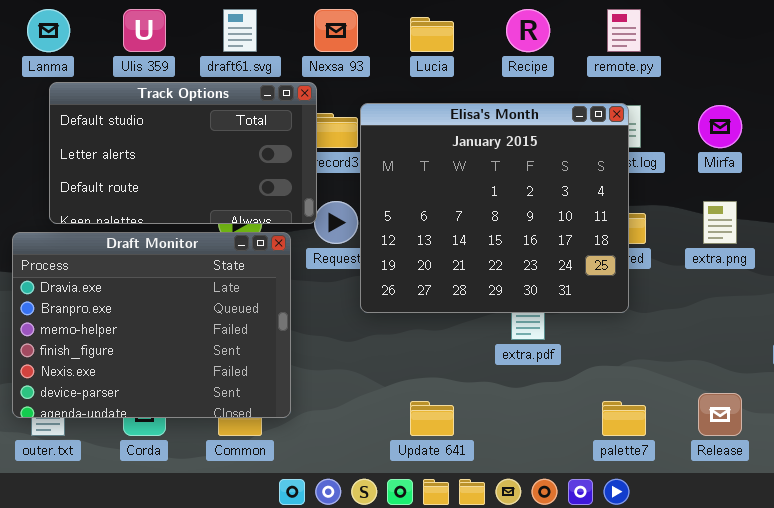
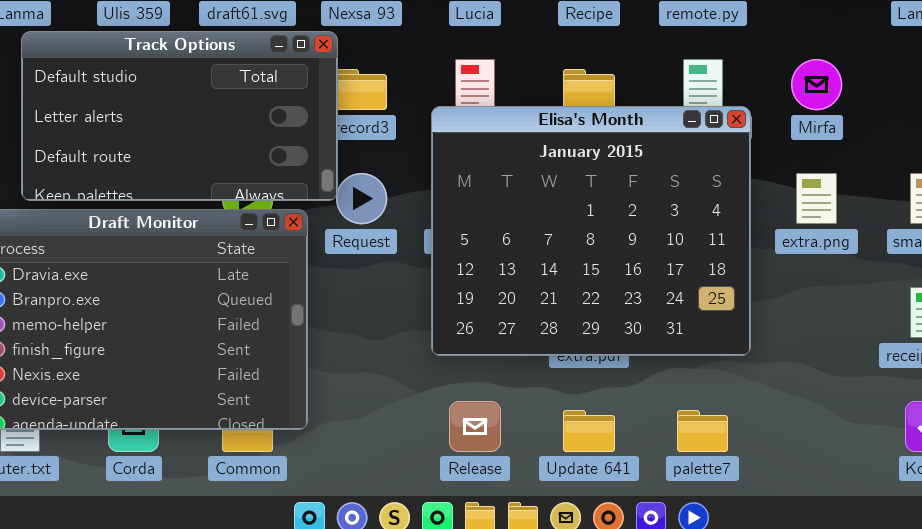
Elisa's Month: [360,103,629,313] -> [431,106,751,356], moved
Release: [698,393,742,436] -> [449,401,501,452], moved
Update 641: [410,401,454,436] -> [563,410,615,452], moved

